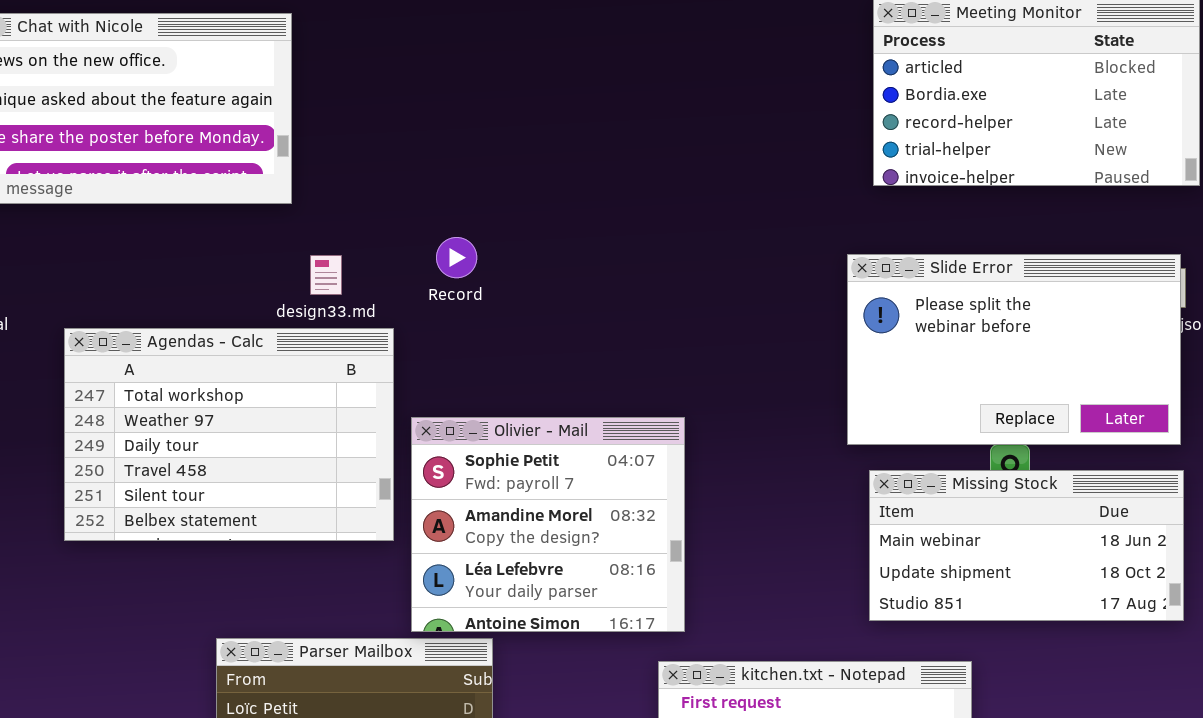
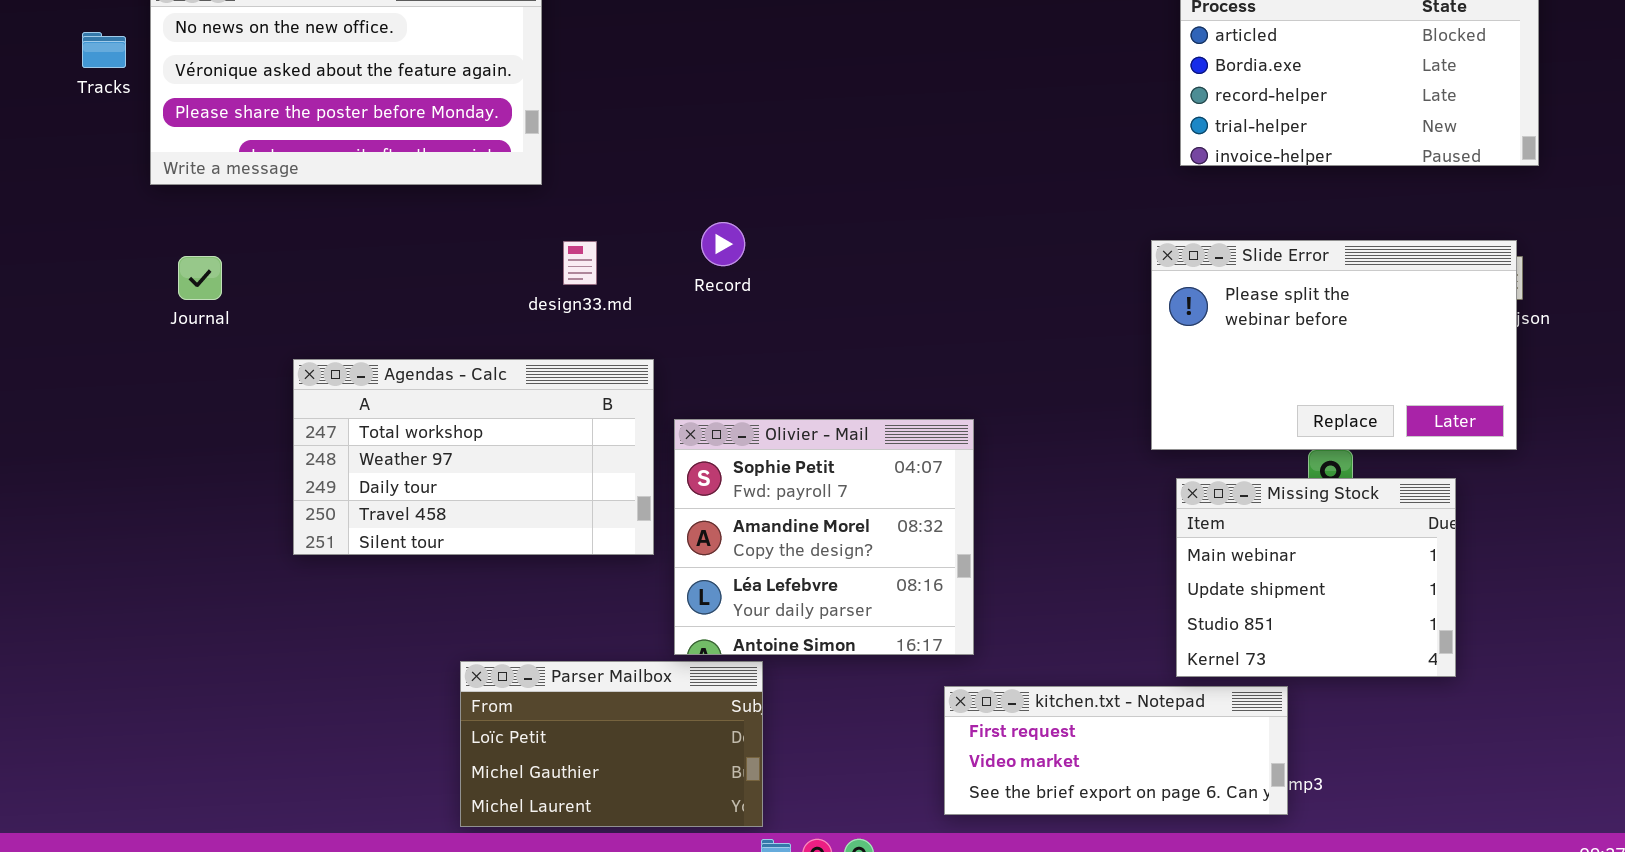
Agendas - Calc: [64,328,394,541] -> [293,359,654,555], resized
Missing Stock: [869,470,1184,621] -> [1176,478,1456,677], resized

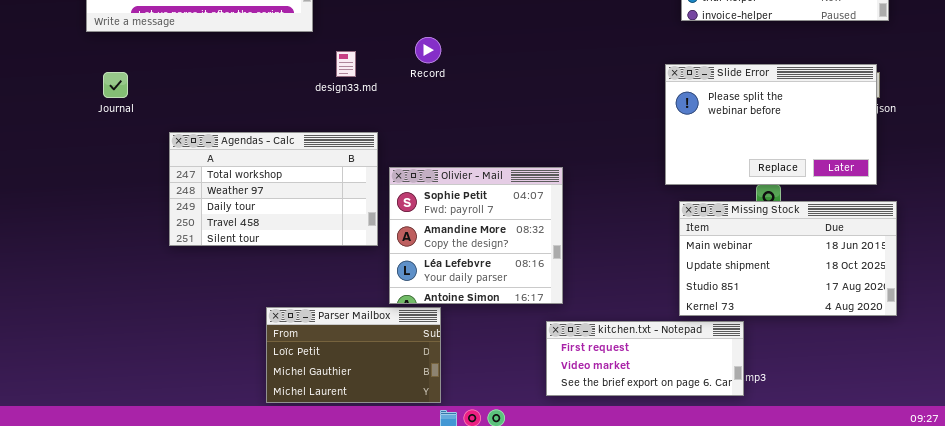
Record: [701,222,745,266] -> [415,37,441,63], moved
design33.md: [563,241,597,285] -> [336,51,356,77], moved
Missing Stock: [1176,478,1456,677] -> [679,201,897,316], resized

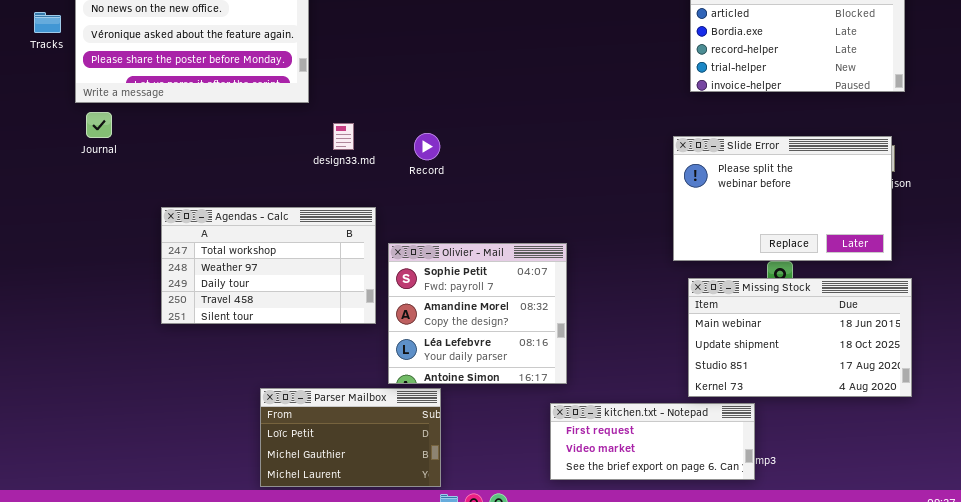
Record: [415,37,441,63] -> [414,133,440,160], moved
Journal: [103,72,128,98] -> [86,112,112,138], moved

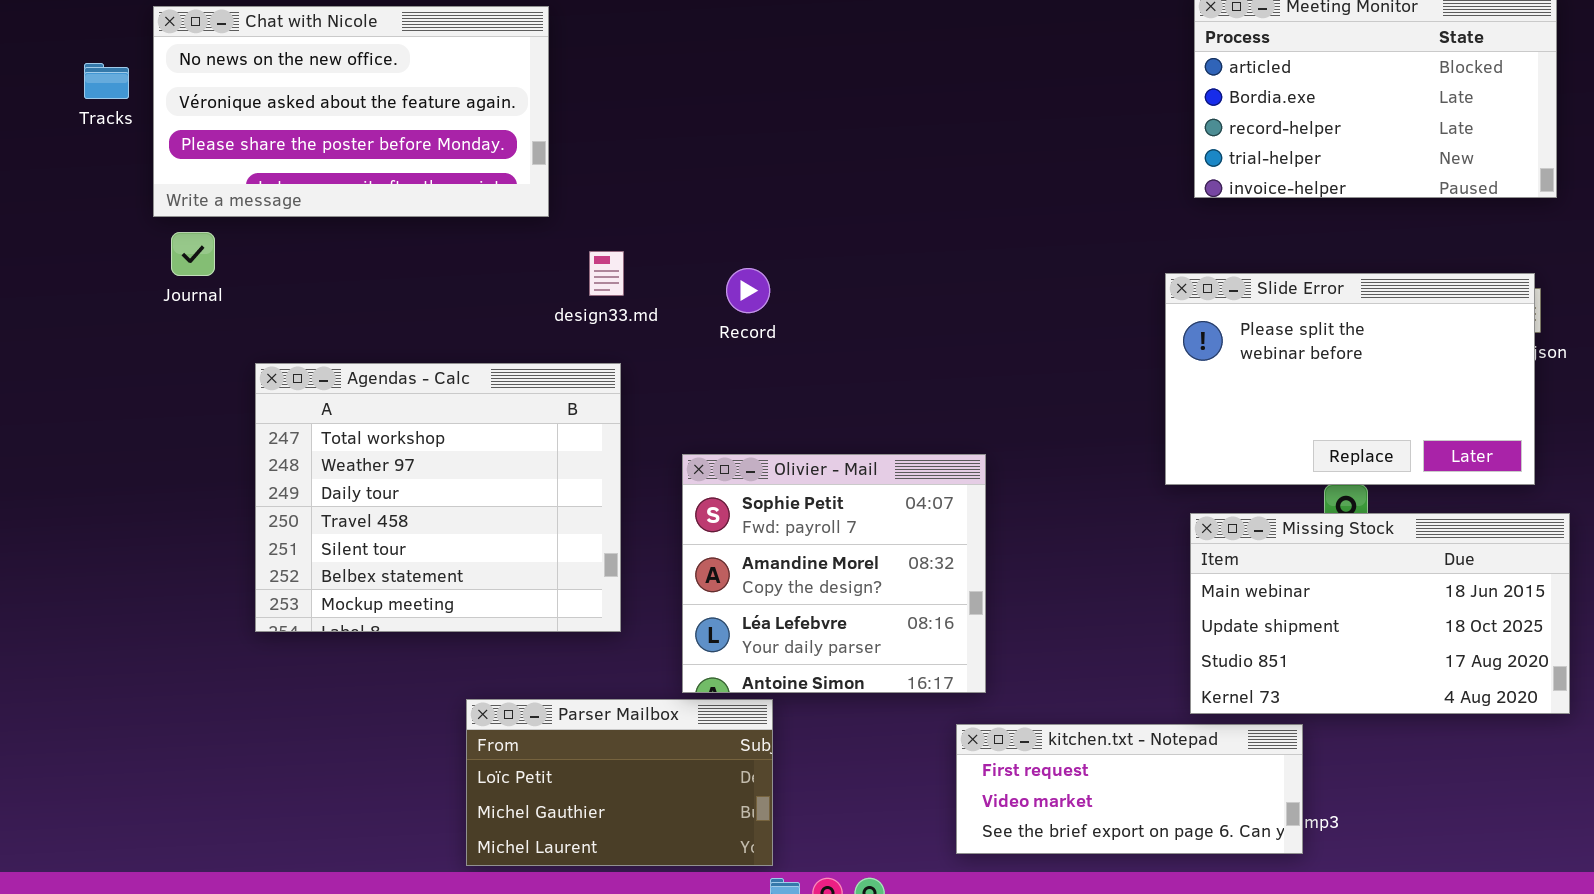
Agendas - Calc: [161,207,376,324] -> [255,363,621,632], moved, resized

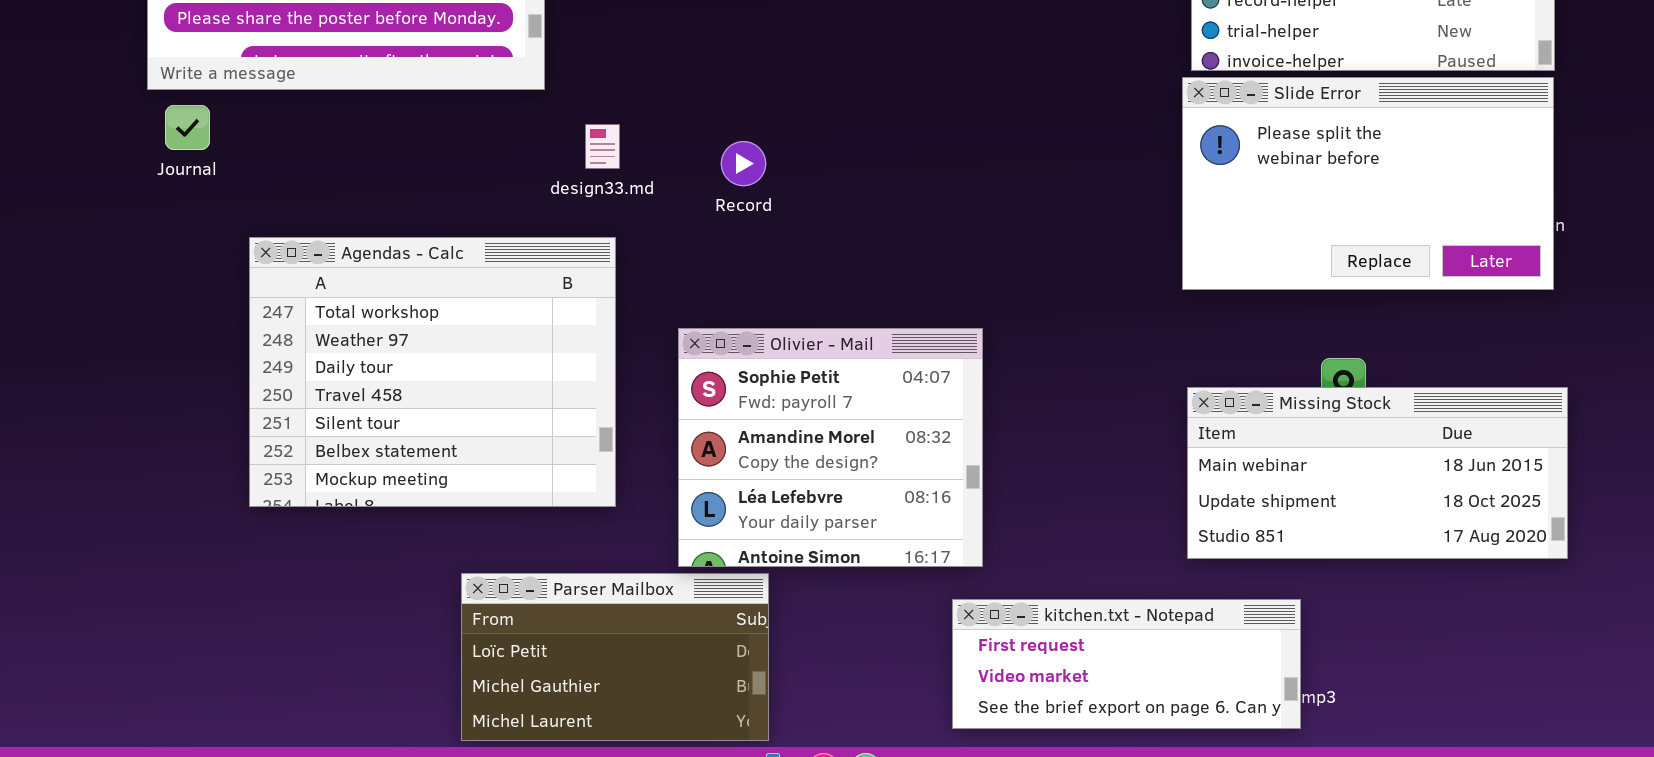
Slide Error: [1165,273,1535,485] -> [1182,77,1554,290], moved
Missing Stock: [1190,513,1570,714] -> [1187,387,1568,559], resized

